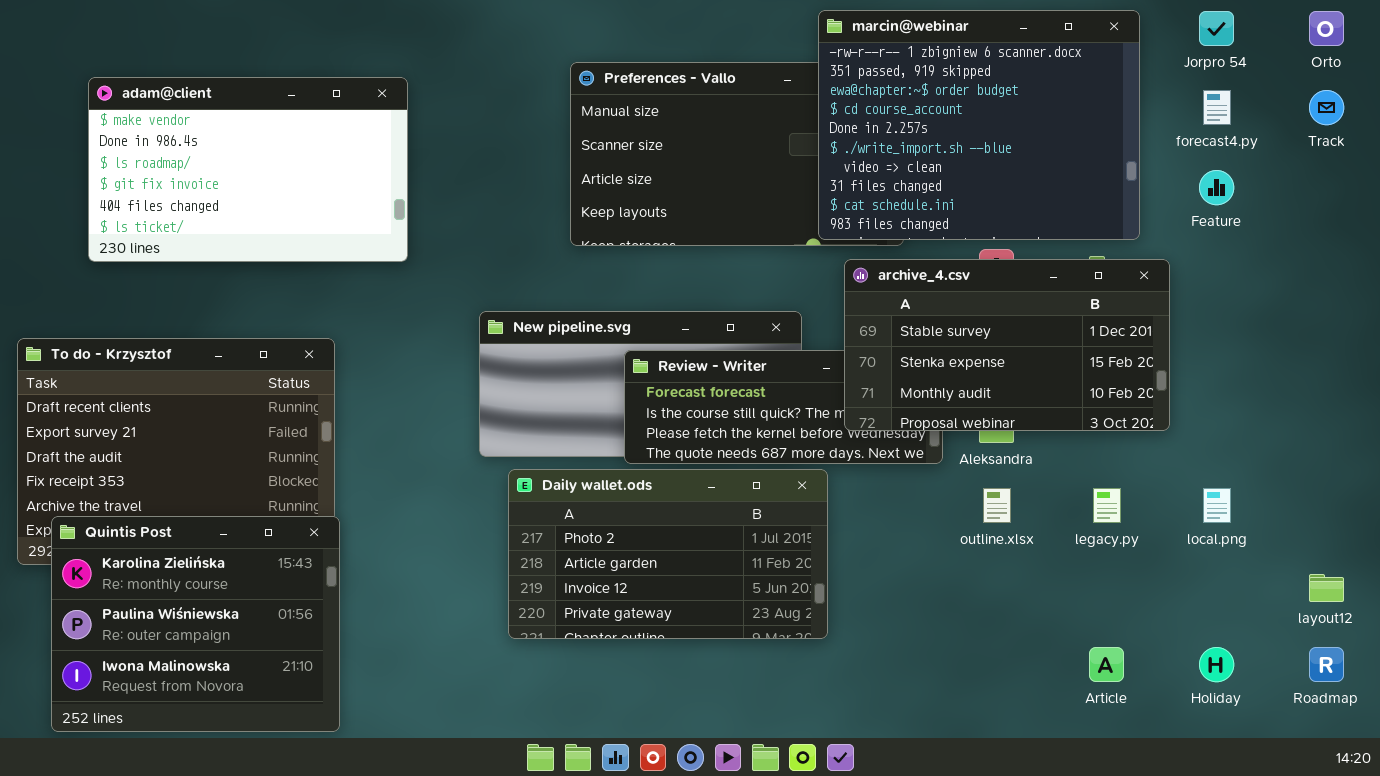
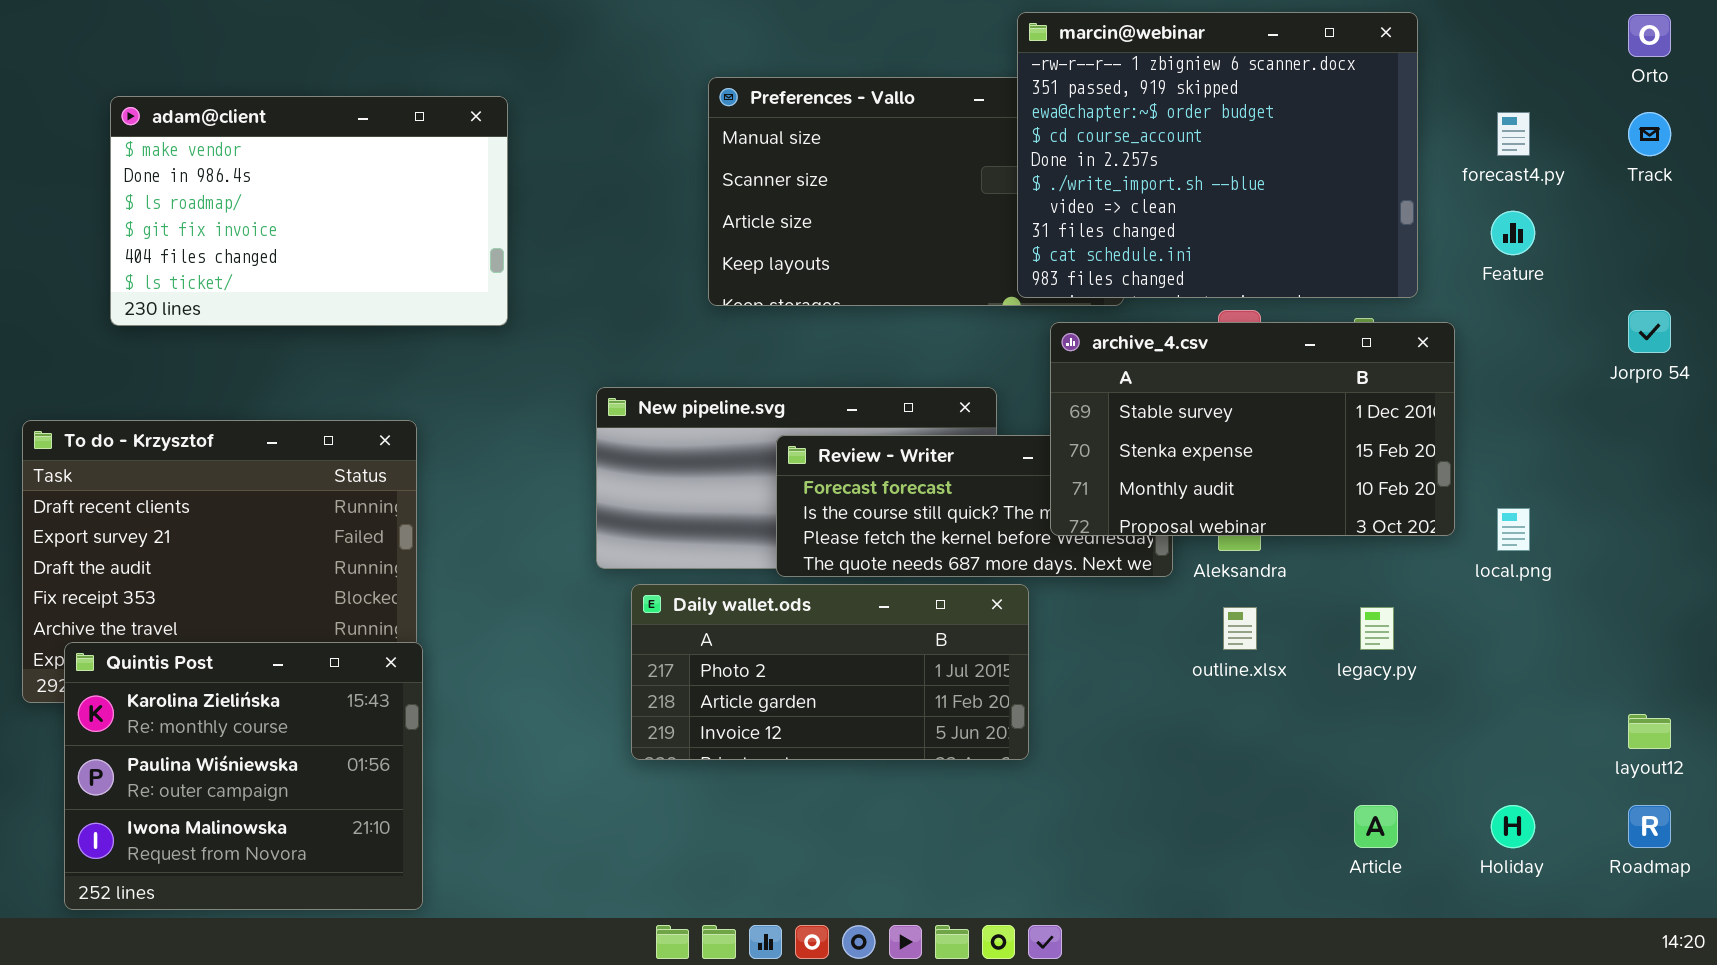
Jorpro 54: [1199,11,1234,46] -> [1628,310,1671,353], moved
Daily wallet.ods: [508,469,828,639] -> [631,584,1029,760], resized
local.png: [1203,488,1231,523] -> [1497,508,1530,551], moved

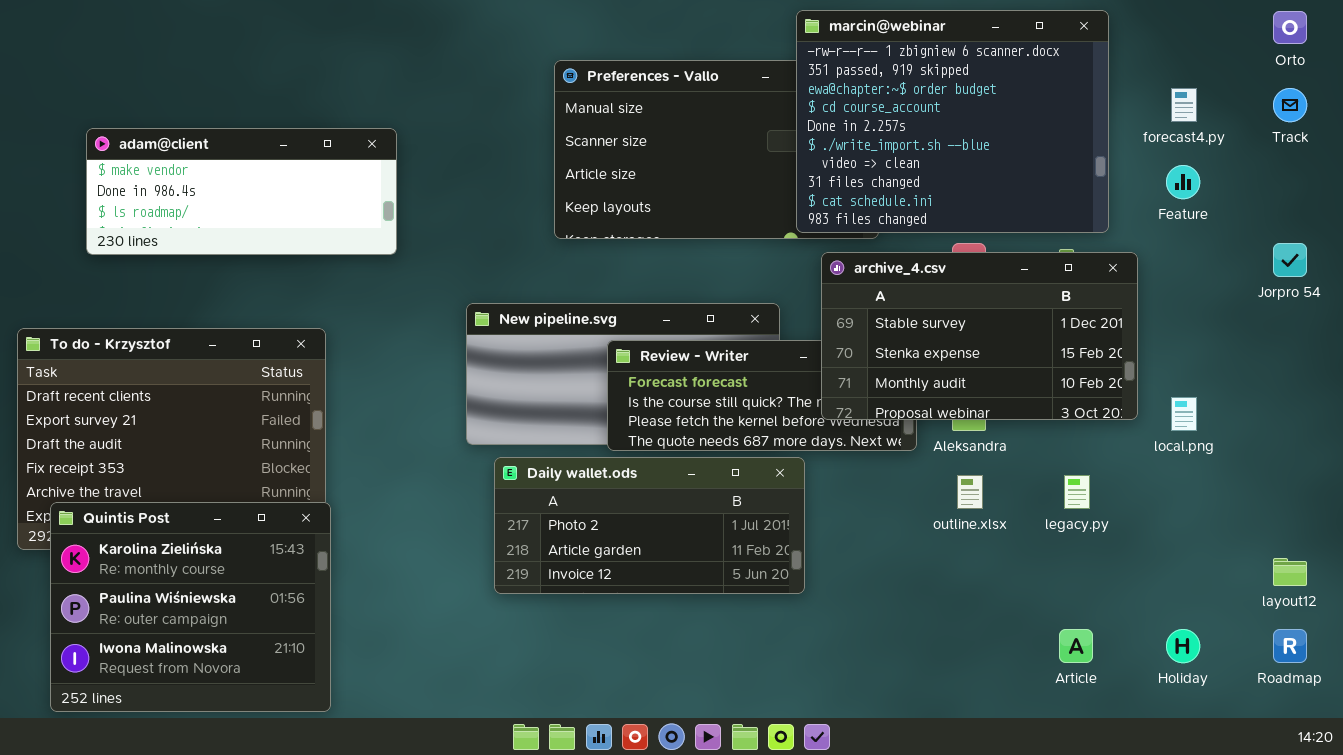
adam@client: [110,96,508,326] -> [86,128,397,255], resized

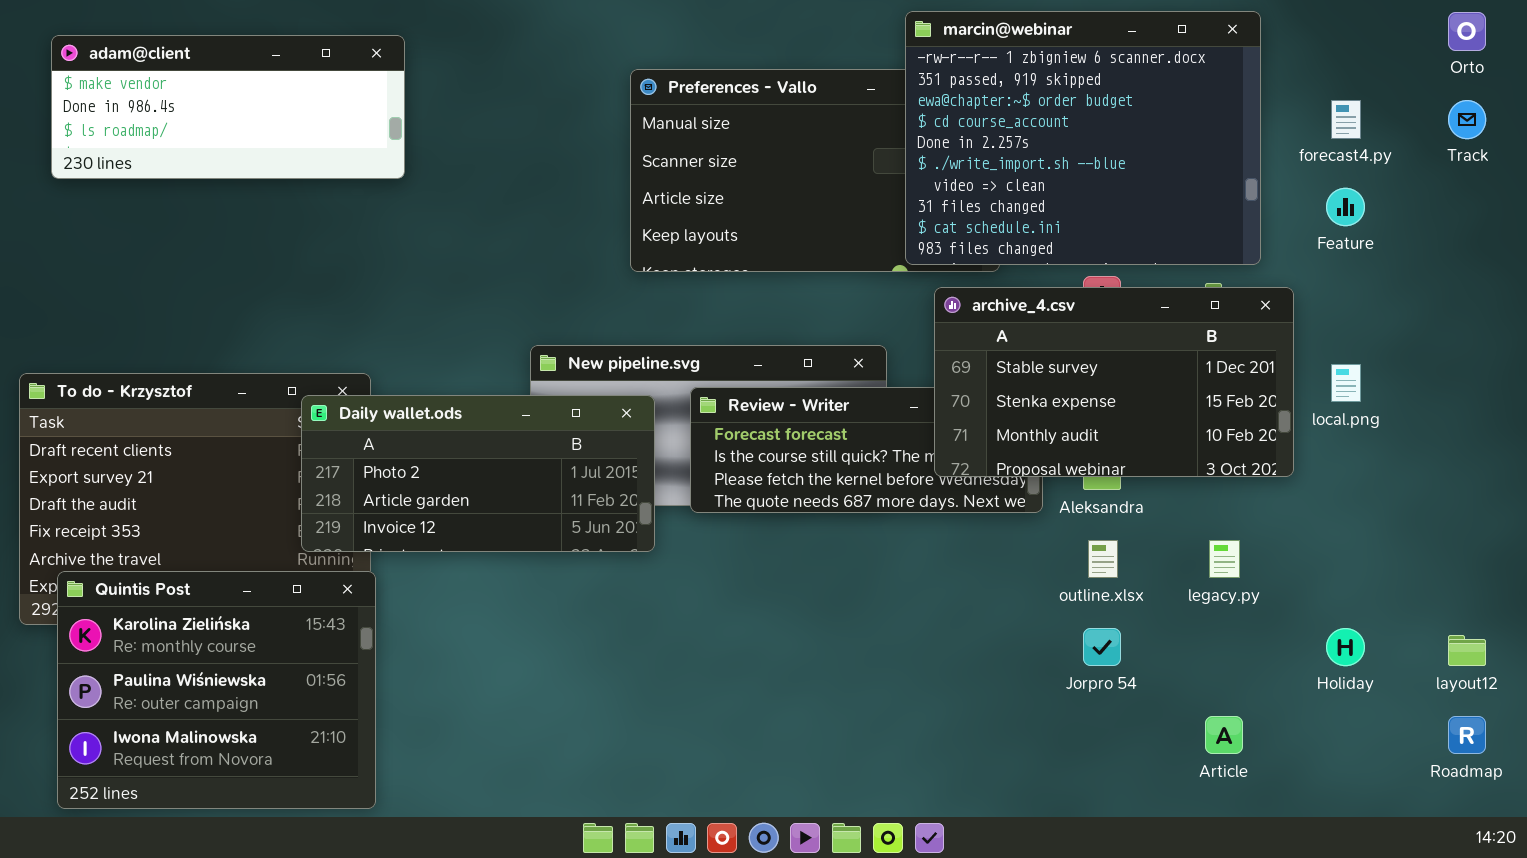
adam@client: [86,128,397,255] -> [51,35,405,179], moved
Jorpro 54: [1273,243,1307,277] -> [1083,628,1121,666], moved
local.png: [1171,397,1197,431] -> [1331,364,1361,402], moved
Daily wallet.ods: [494,457,805,594] -> [301,395,655,552], moved
Holiday: [1166,629,1200,663] -> [1326,628,1365,666], moved

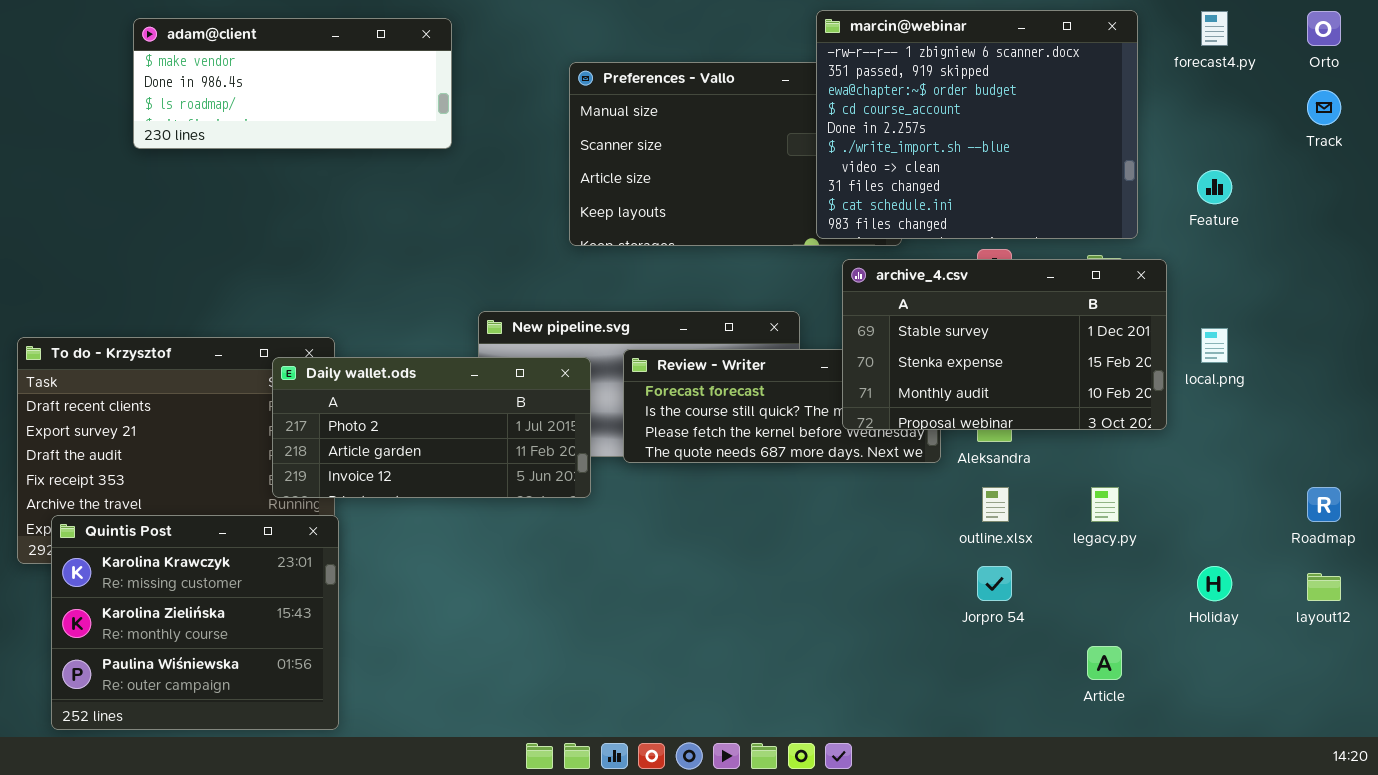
adam@client: [51,35,405,179] -> [133,18,452,149], moved
forecast4.py: [1331,100,1361,139] -> [1201,11,1228,46], moved
Quintis Post: [57,571,376,809] -> [51,515,339,730], scrolled up 1 row
Roadmap: [1448,716,1486,754] -> [1307,487,1341,522], moved

